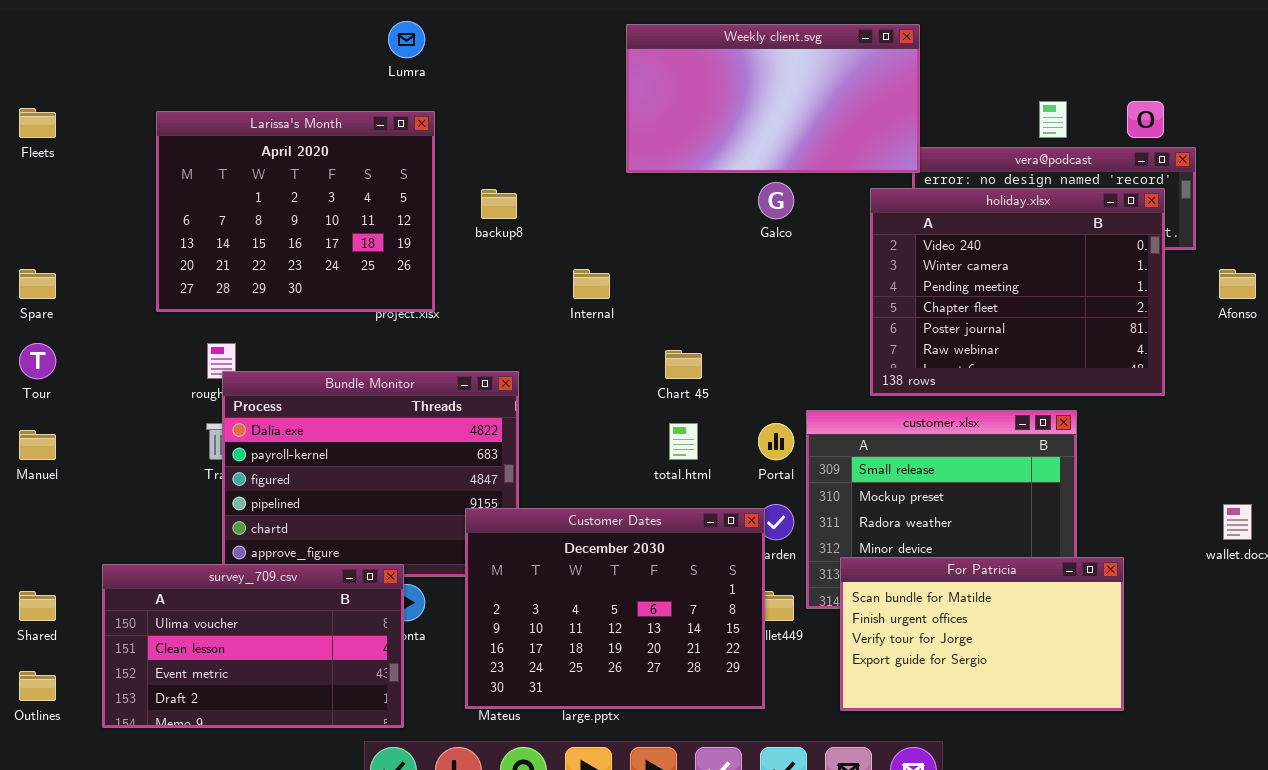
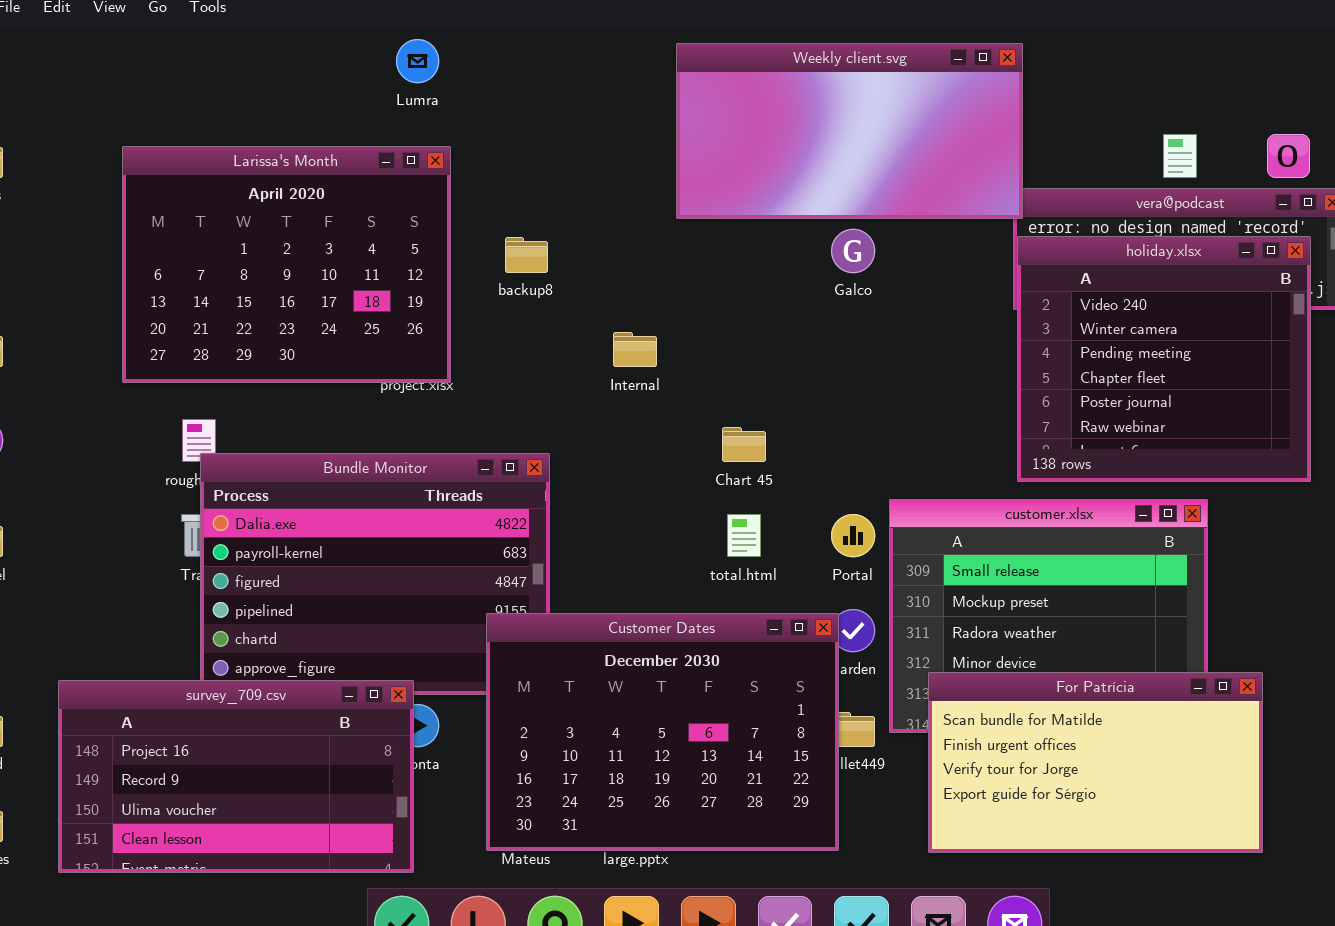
holiday.xlsx: [870,188,1165,396] -> [1017,236,1311,482], resized
survey_709.csv: [102,564,404,728] -> [58,680,414,873], scrolled up 2 rows

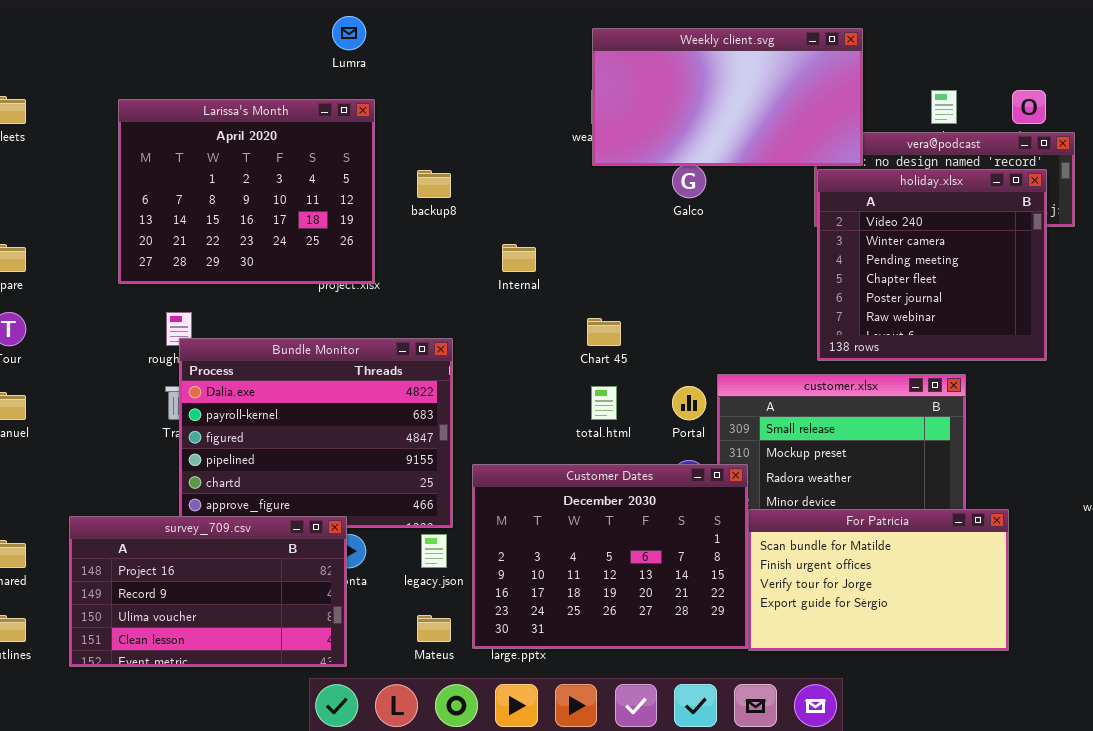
Weekly client.svg: [676,43,1023,219] -> [592,28,863,166], moved
Customer Dates: [486,613,839,851] -> [472,464,748,649], moved

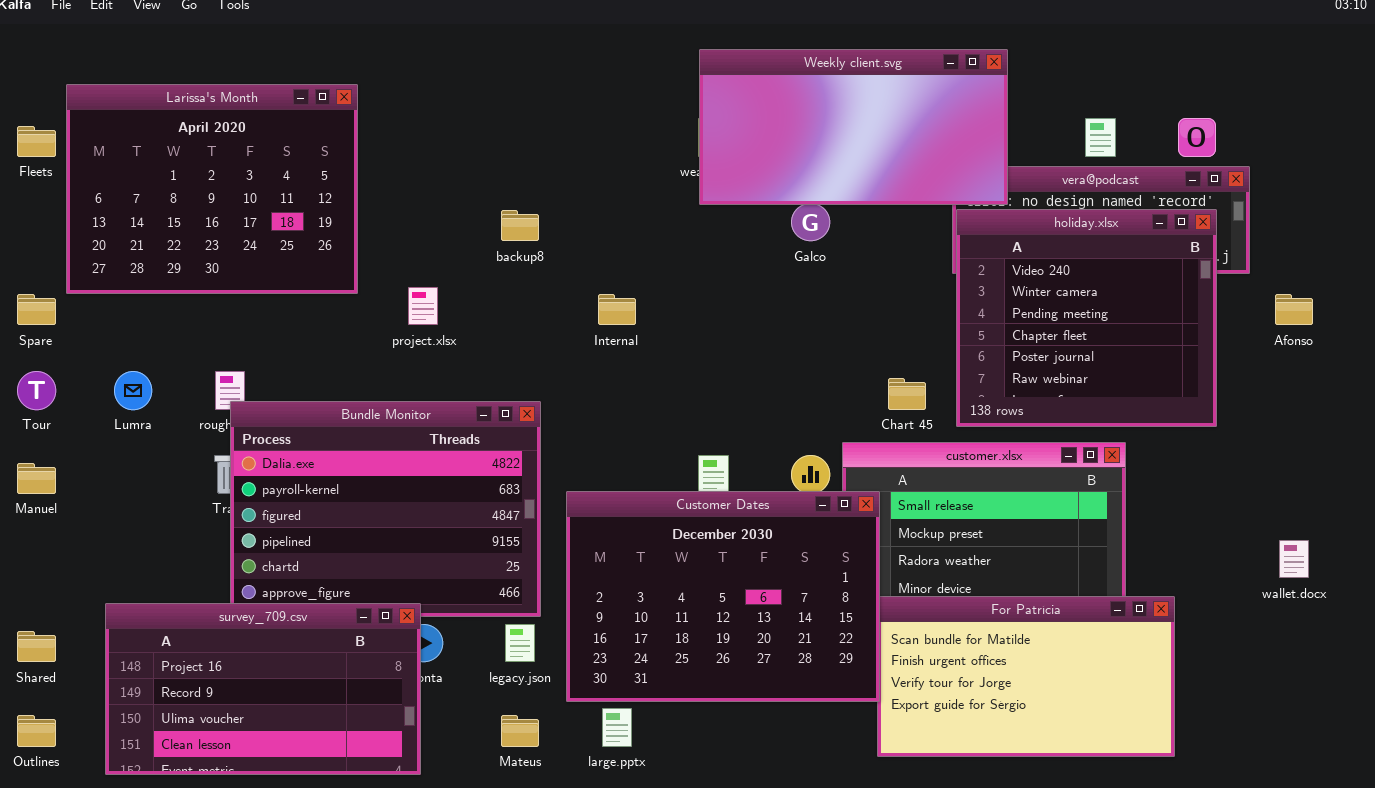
Lumra: [332,16,366,50] -> [114,371,152,410], moved
Larissa's Month: [118,99,375,284] -> [66,84,358,294], moved
Chart 45: [587,318,621,346] -> [888,378,926,410], moved
Customer Dates: [472,464,748,649] -> [566,491,880,702], moved

